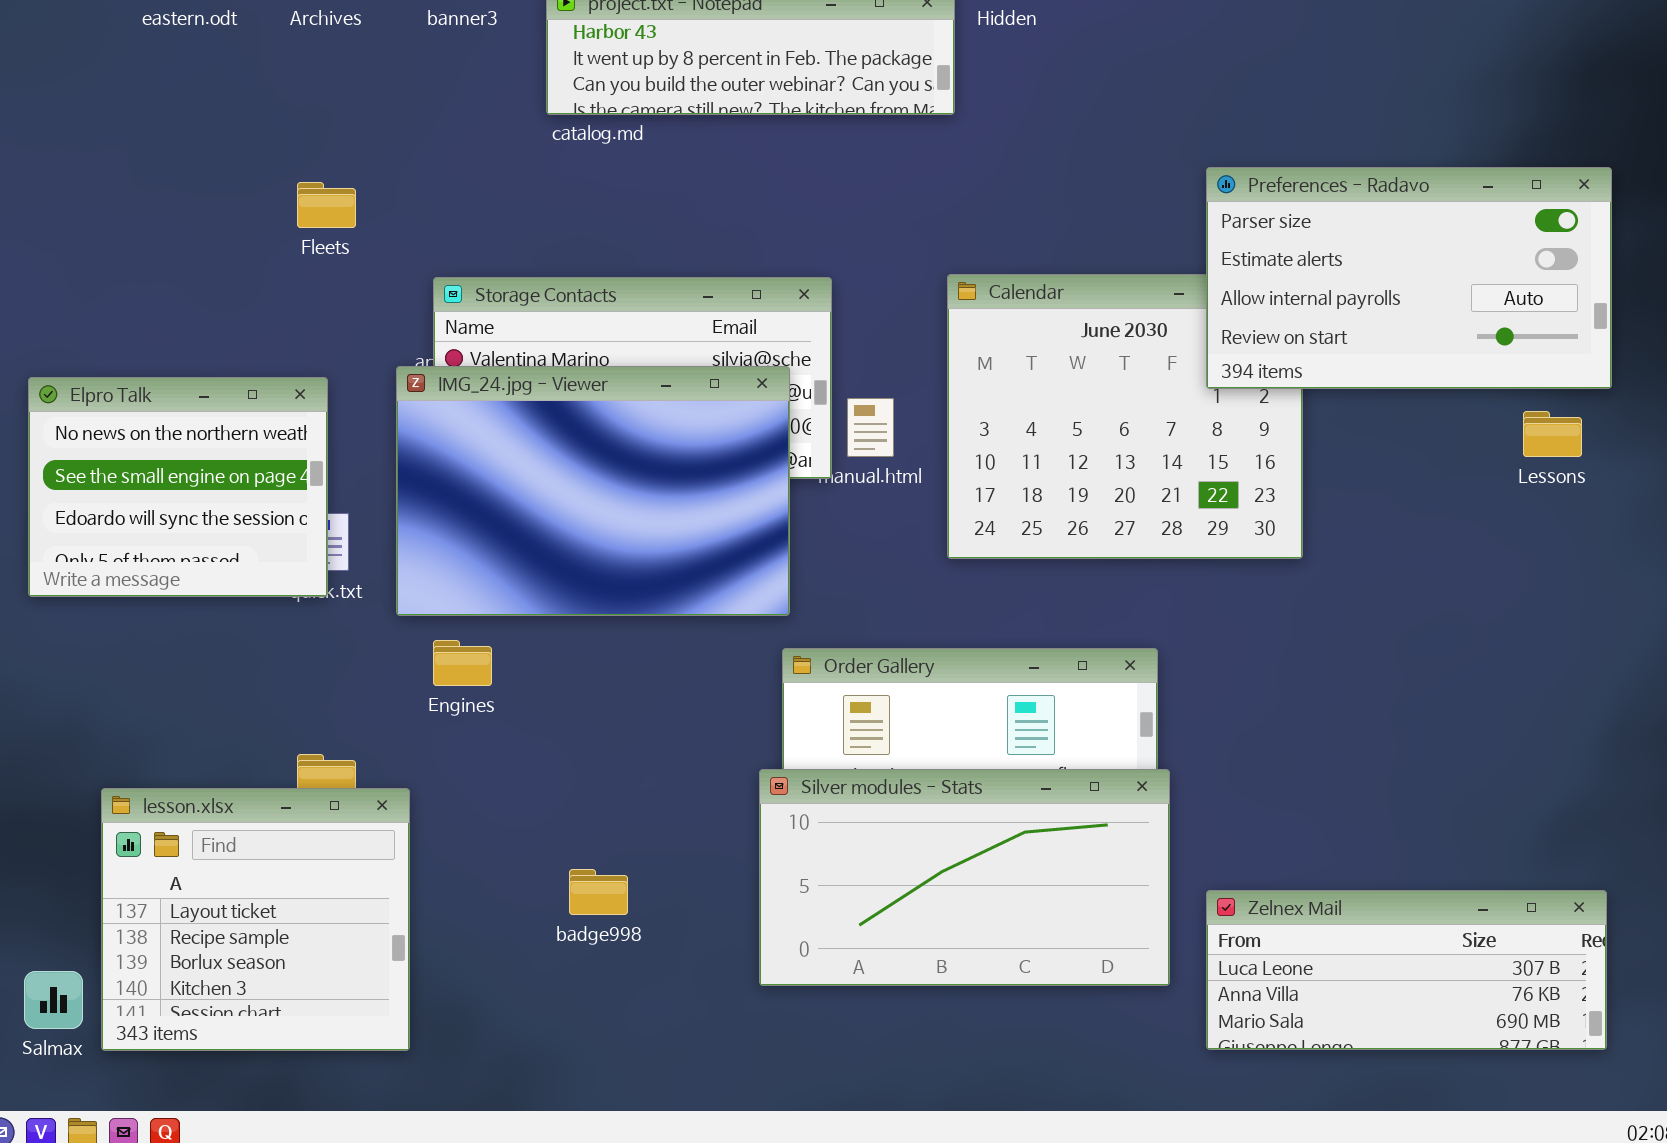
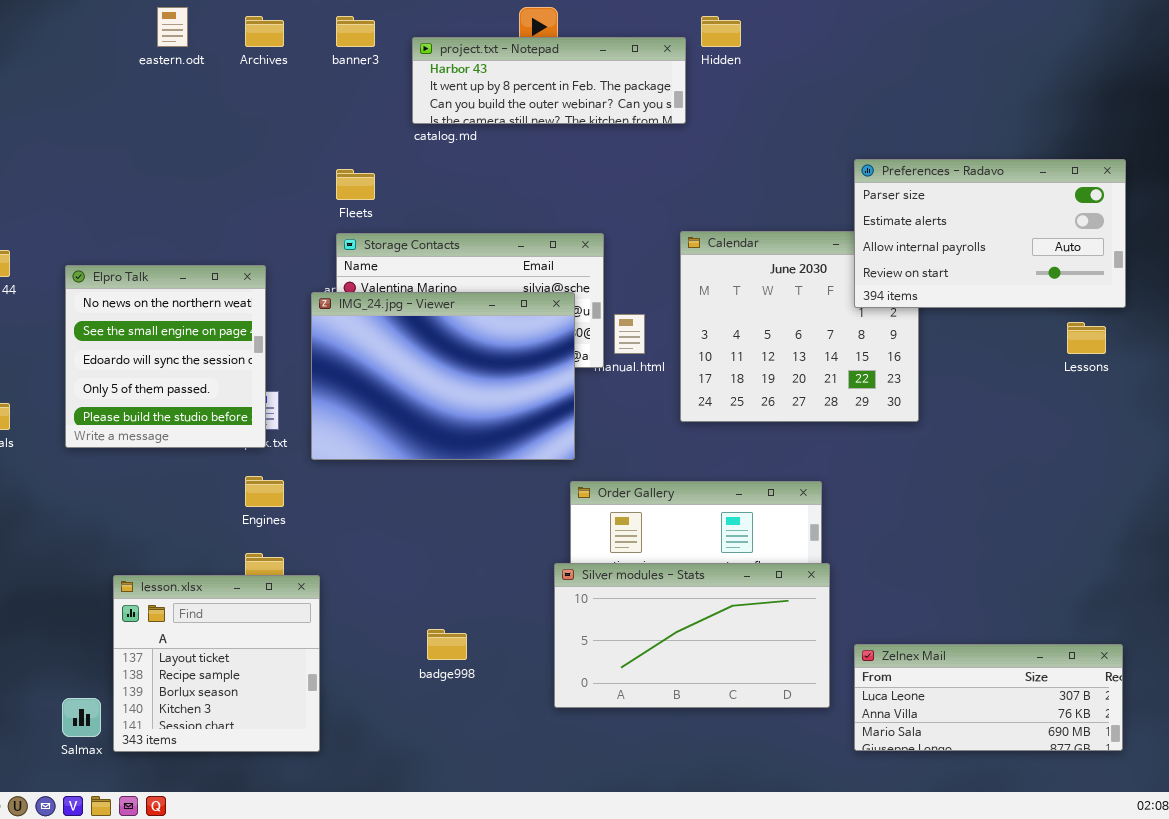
Fleets: [297,182,356,228] -> [336,169,375,200], moved
Elpro Talk: [28,377,328,597] -> [65,265,266,448], resized
Engines: [433,640,492,686] -> [245,476,284,507], moved

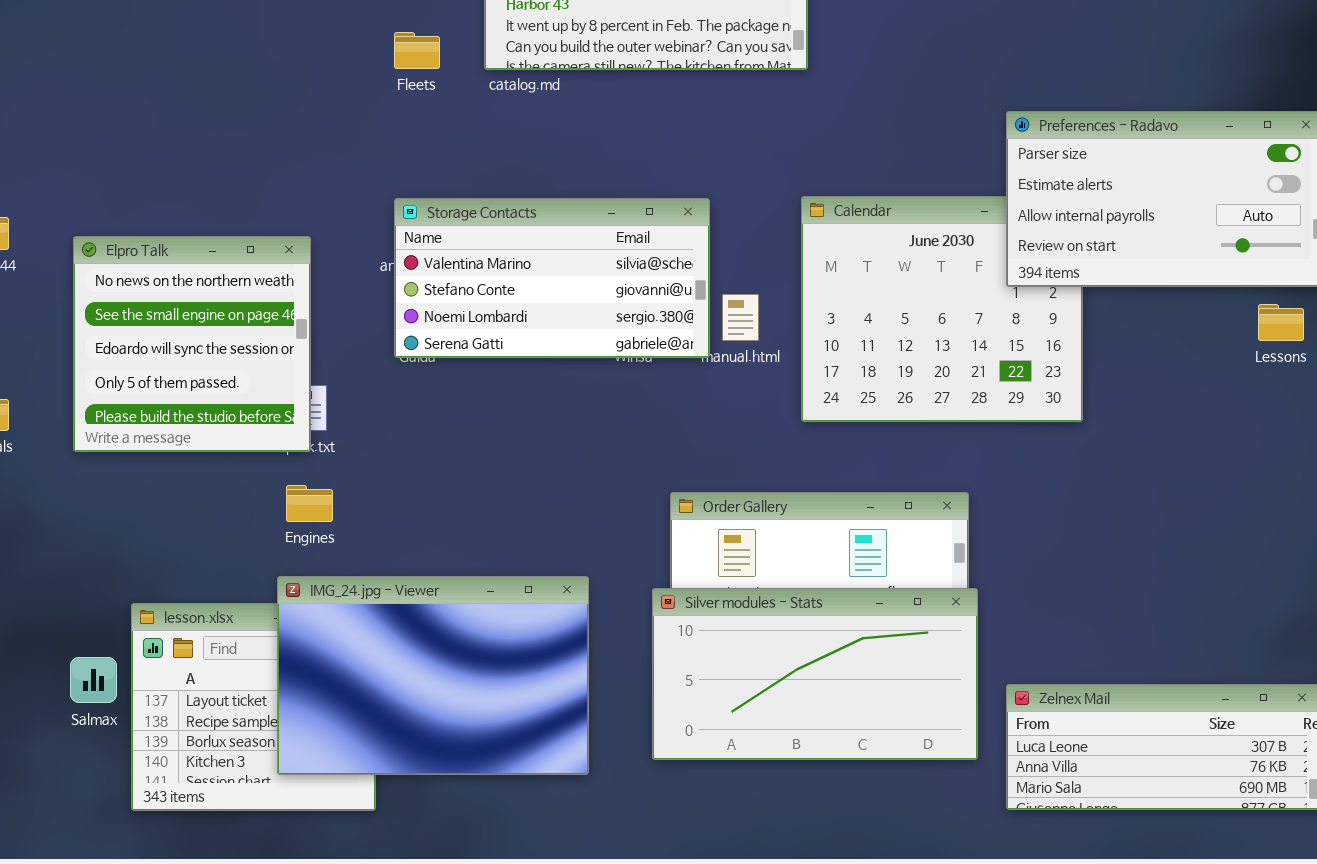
Fleets: [336,169,375,200] -> [394,32,440,69], moved
IMG_24.jpg - Viewer: [311,292,575,460] -> [277,576,589,775], moved
Salmax: [62,698,101,737] -> [70,657,117,703], moved

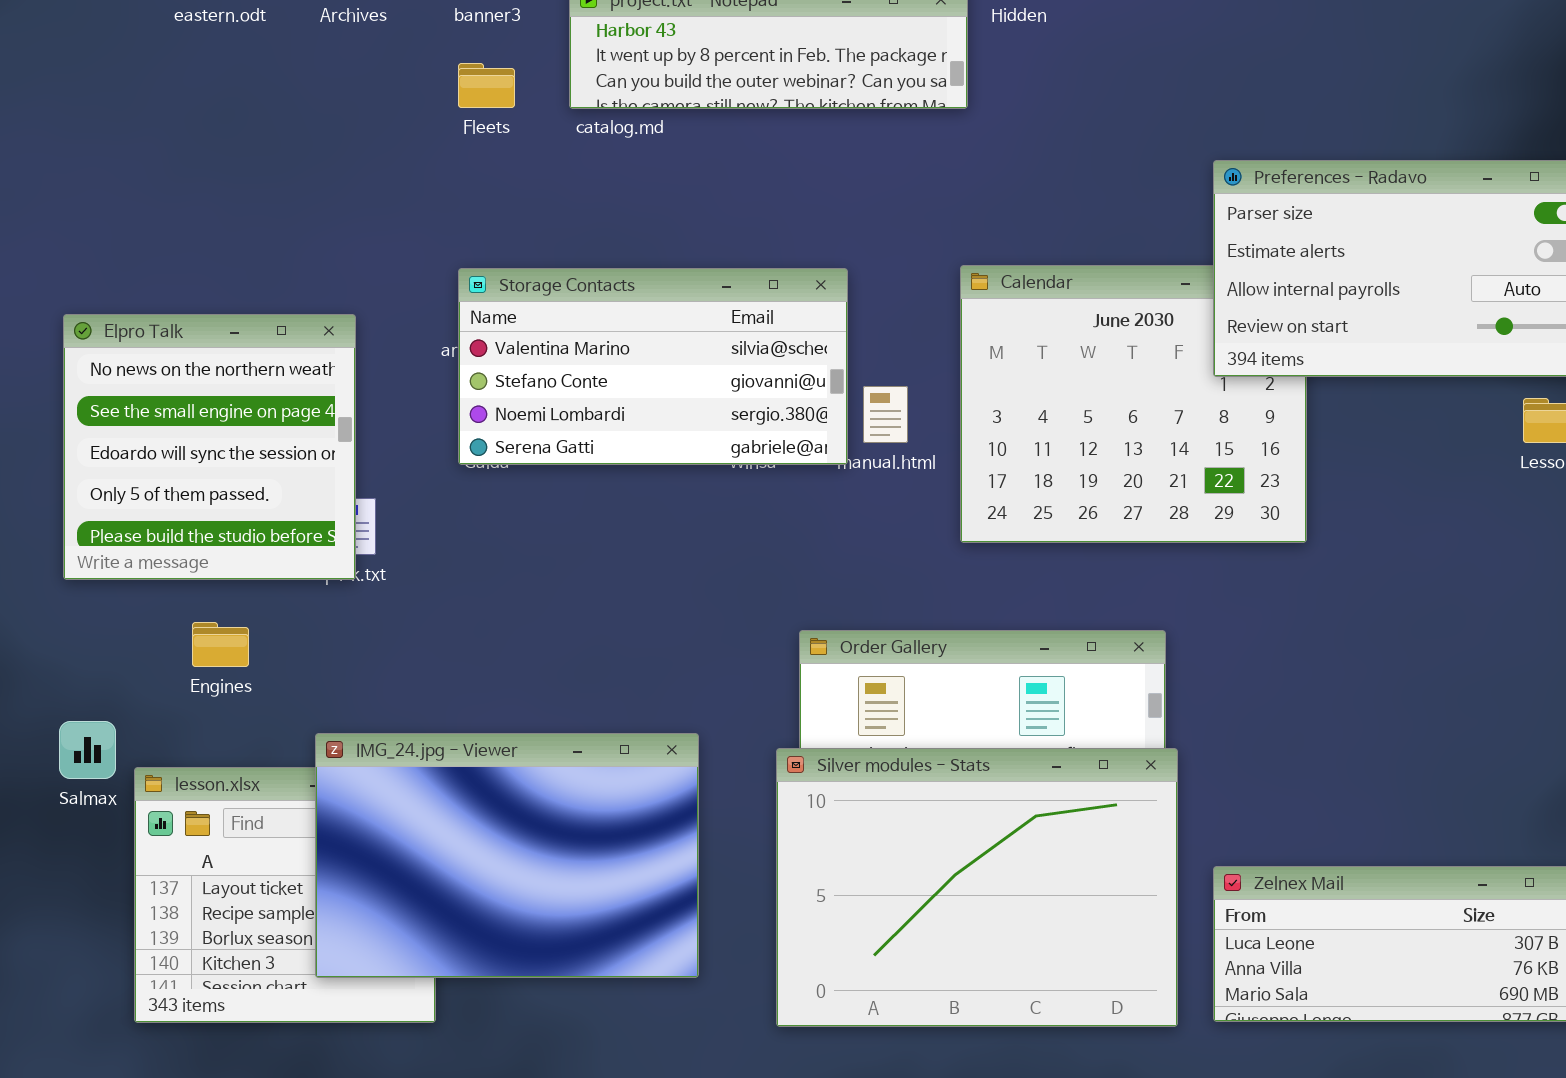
Engines: [286,485,333,522] -> [192,622,249,667], moved
Silver modules - Stats: [652,588,978,760] -> [776,748,1178,1027], resized
Salmax: [70,657,117,703] -> [59,721,116,779], moved

